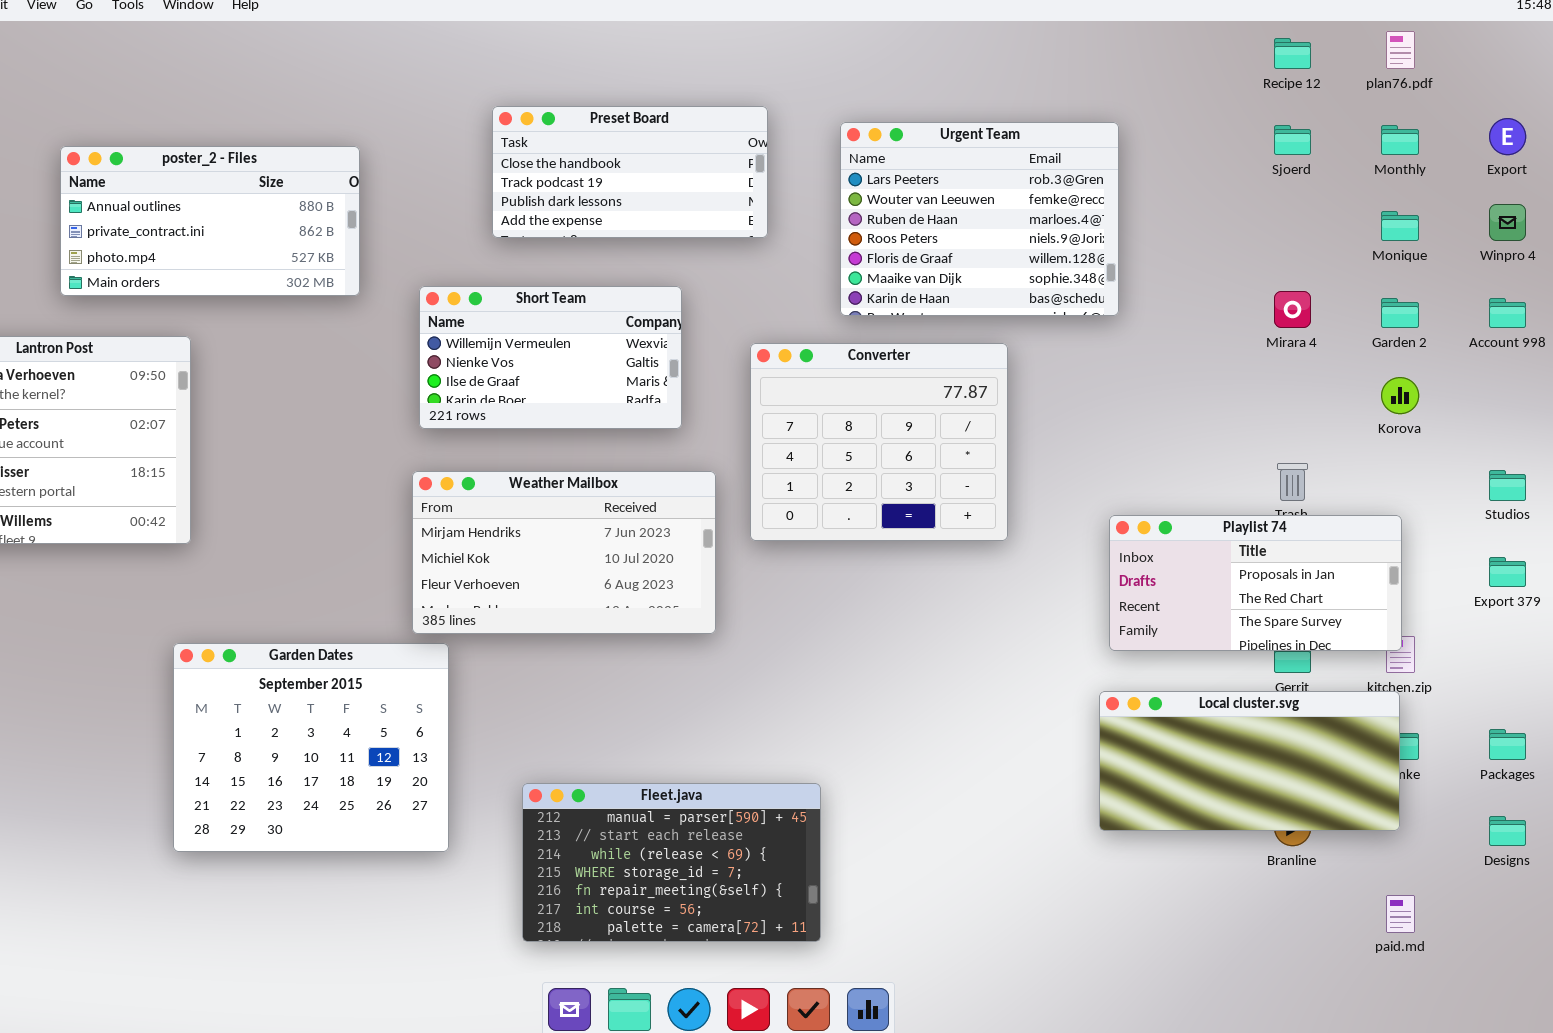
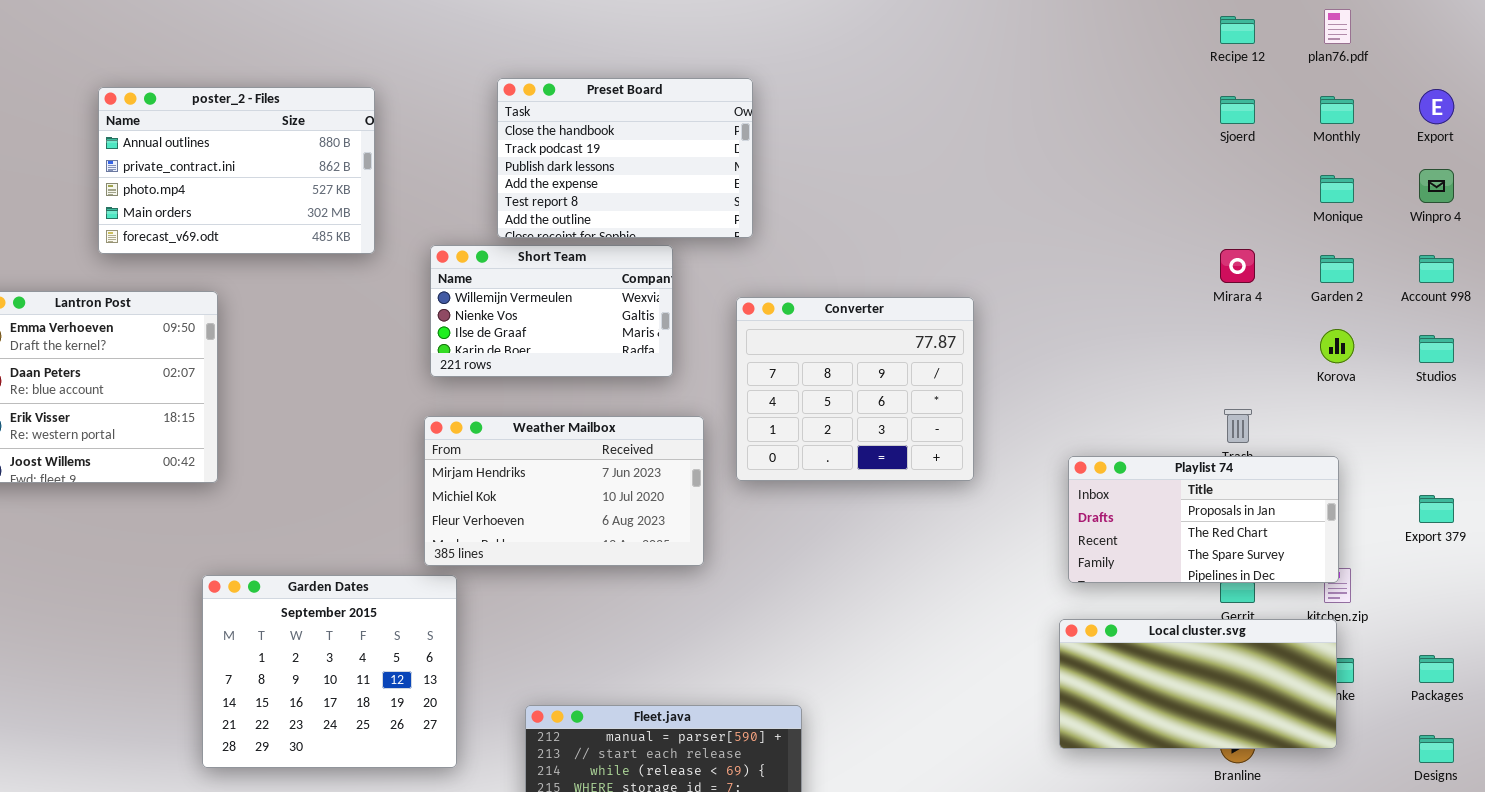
Preset Board: [492,106,768,238] -> [497,78,753,238], resized
Urgent Team: [840,122,1119,316] -> none, closed
poster_2 - Files: [60,146,360,296] -> [98,87,375,254], resized
Studios: [1489,470,1526,501] -> [1419,335,1454,363], moved

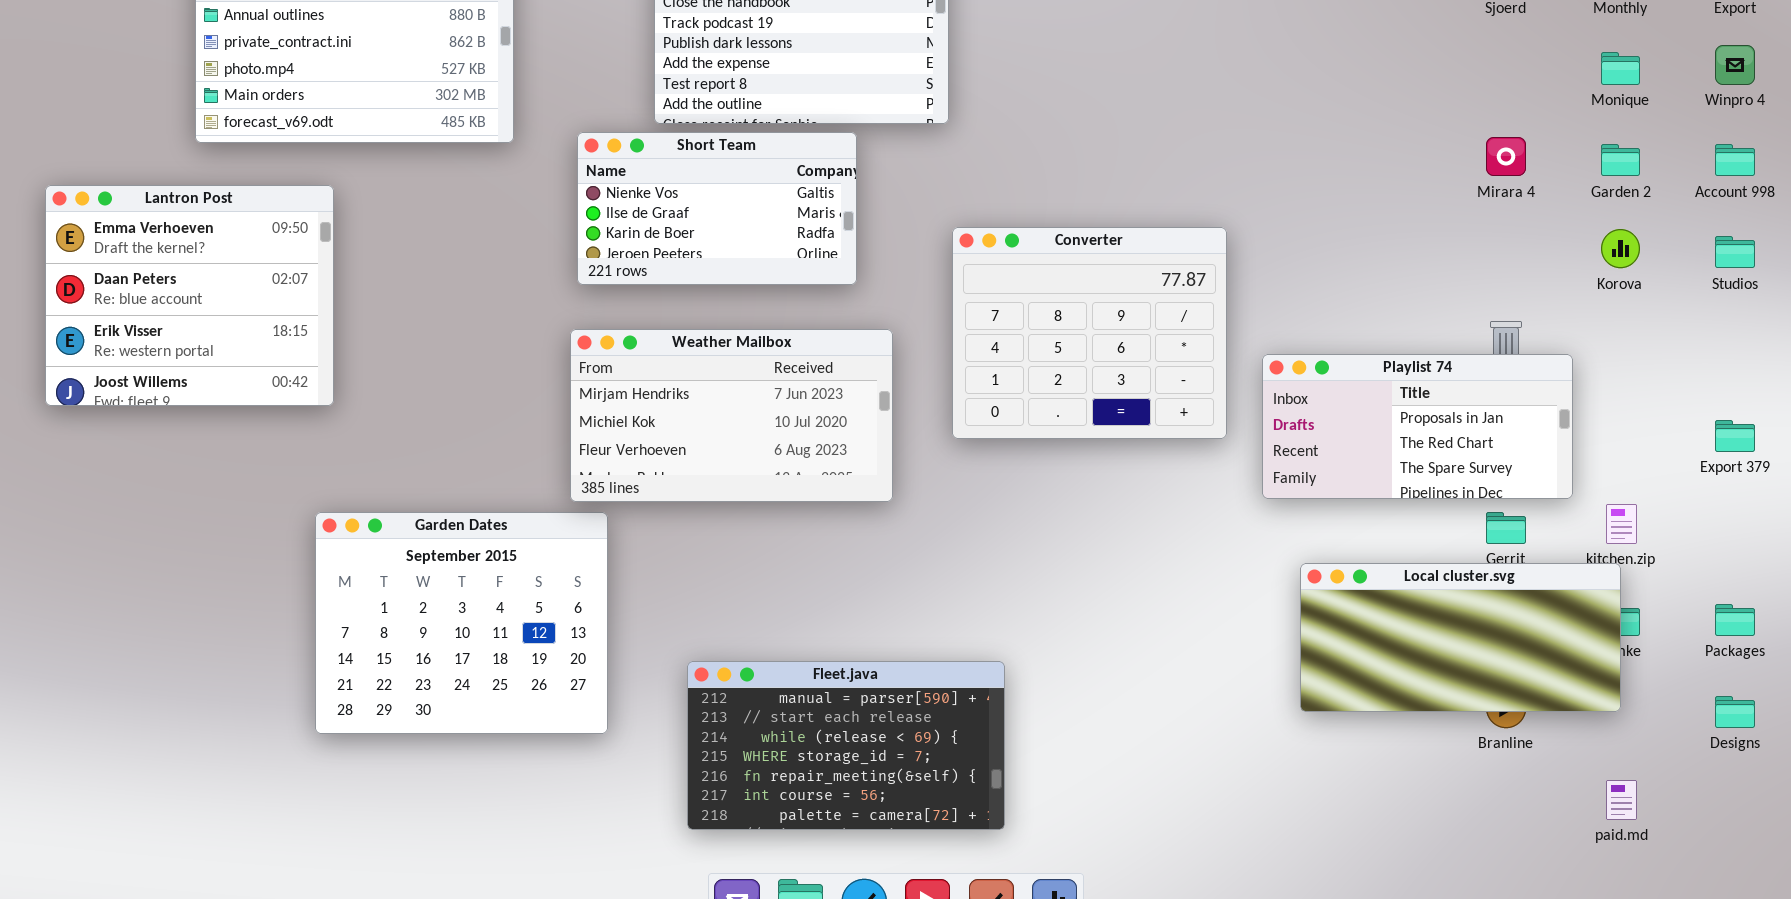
Short Team: [430,245,673,377] -> [577,132,857,285], scrolled down 1 row
Converter: [736,297,974,481] -> [952,227,1227,439], moved
Playlist 74: [1068,456,1339,583] -> [1262,354,1573,499], moved

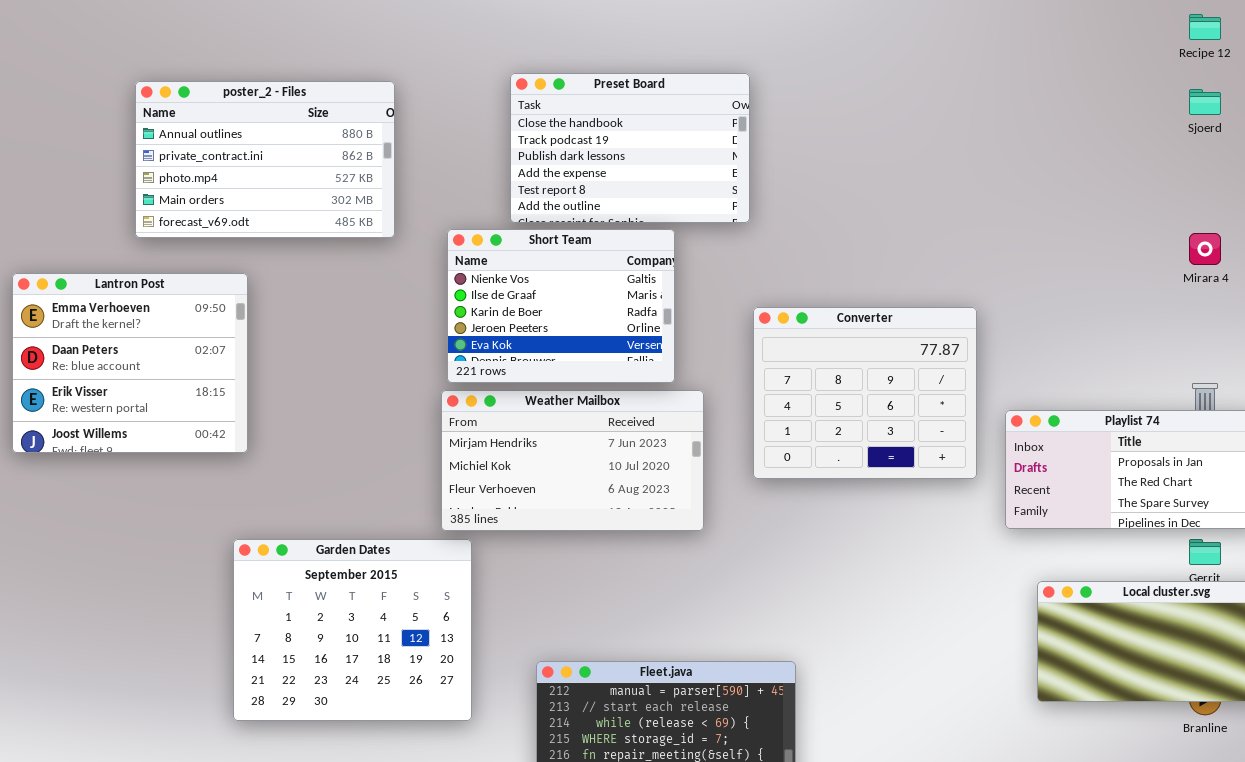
Short Team: [577,132,857,285] -> [447,229,675,383], resized

